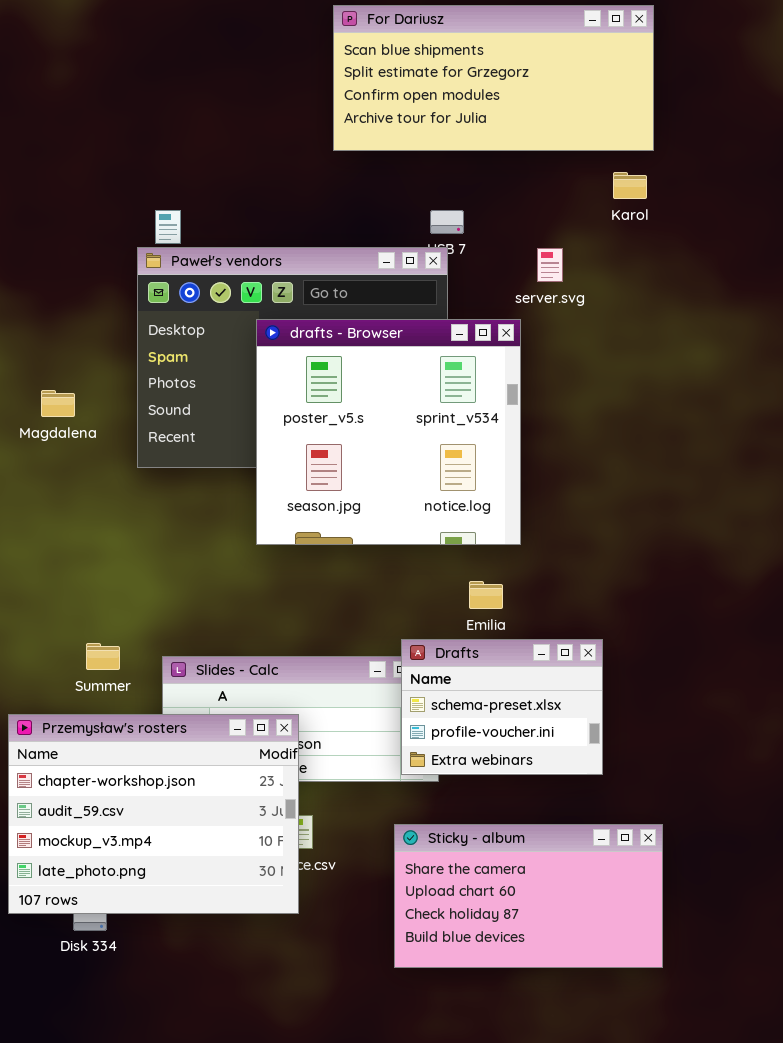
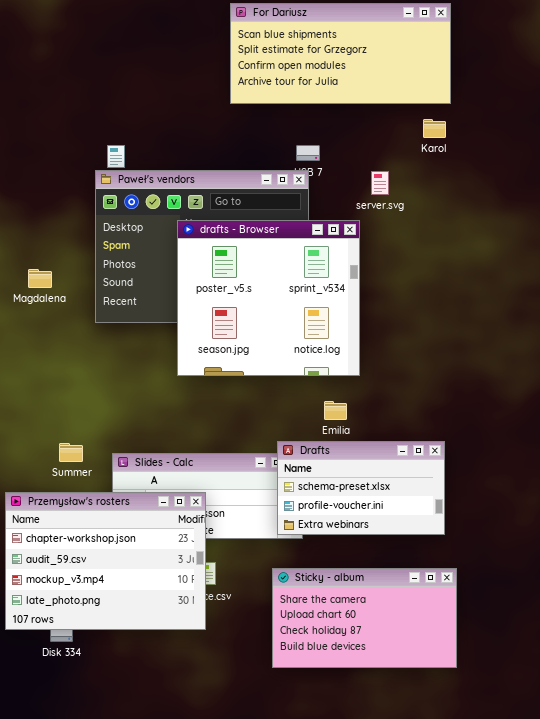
Drafts: [401,639,603,775] -> [277,441,445,535], resized

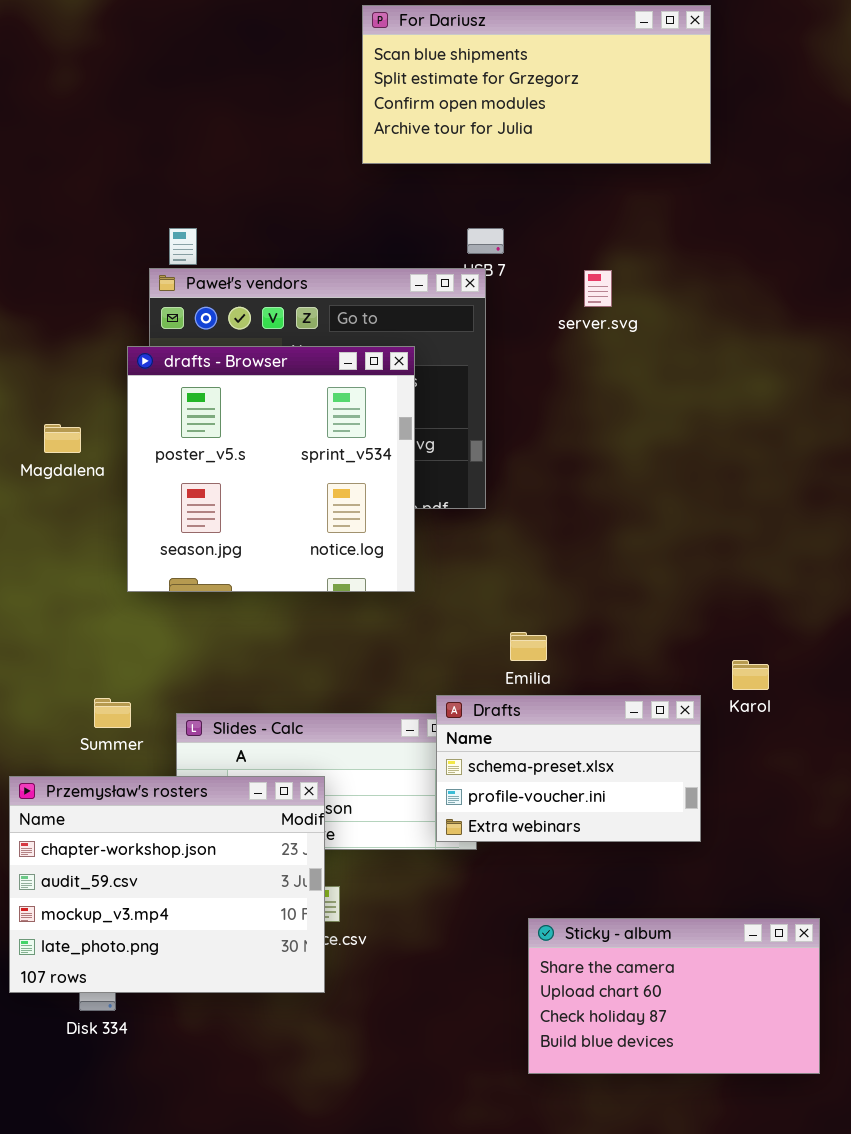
Karol: [423,119,446,138] -> [732,660,769,690], moved
drafts - Browser: [177,220,360,376] -> [127,346,415,592], moved
Sticky - album: [272,568,457,668] -> [528,918,820,1074], moved

